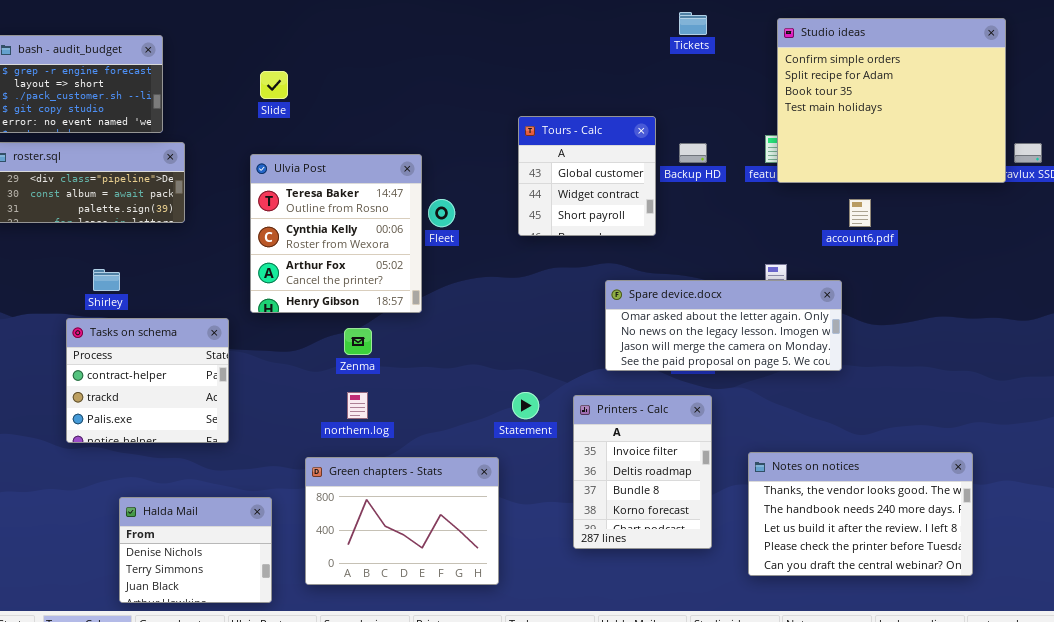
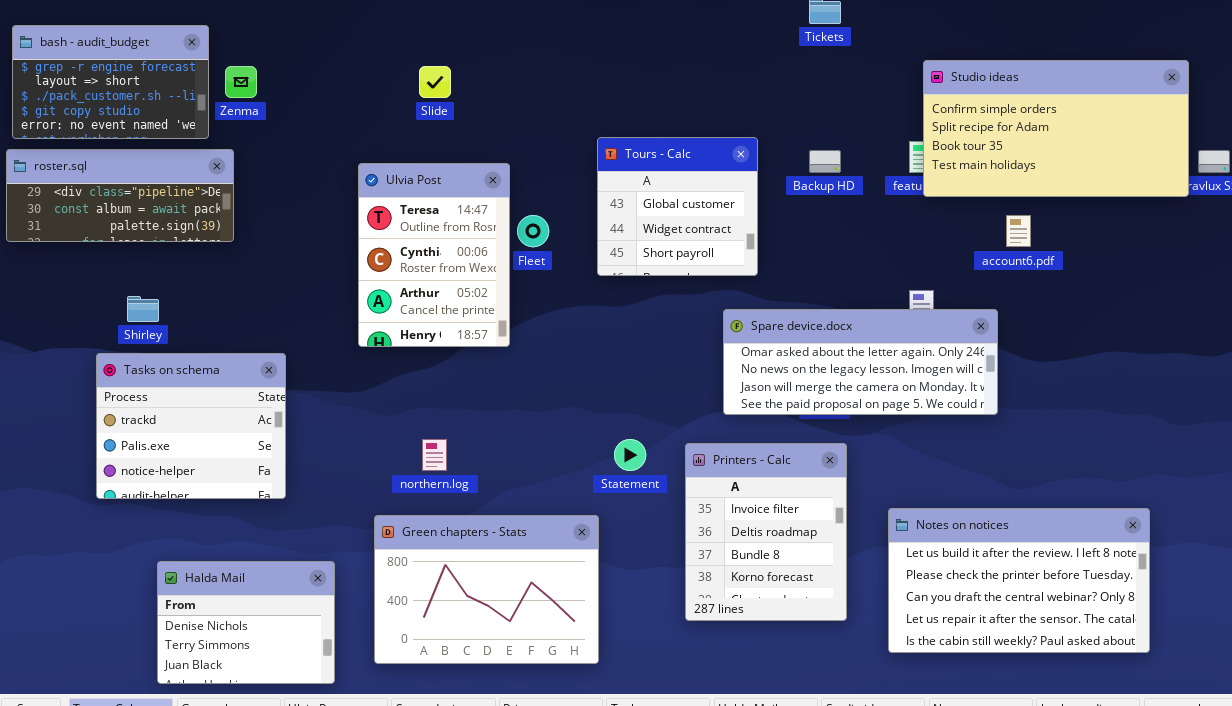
Studio ideas: [777,18,1006,183] -> [923,60,1189,197], resized
Slide: [260,71,288,99] -> [419,66,451,98], moved
Tours - Calc: [518,116,656,236] -> [597,137,758,276], moved
Ulvia Post: [250,154,422,313] -> [358,163,510,347], resized
Tasks on schema: [66,318,229,443] -> [96,353,286,499], scrolled down 1 row
Zenma: [344,328,372,355] -> [225,66,257,98], moved
Notes on notices: [748,452,973,576] -> [888,508,1150,653], scrolled down 2 rows

